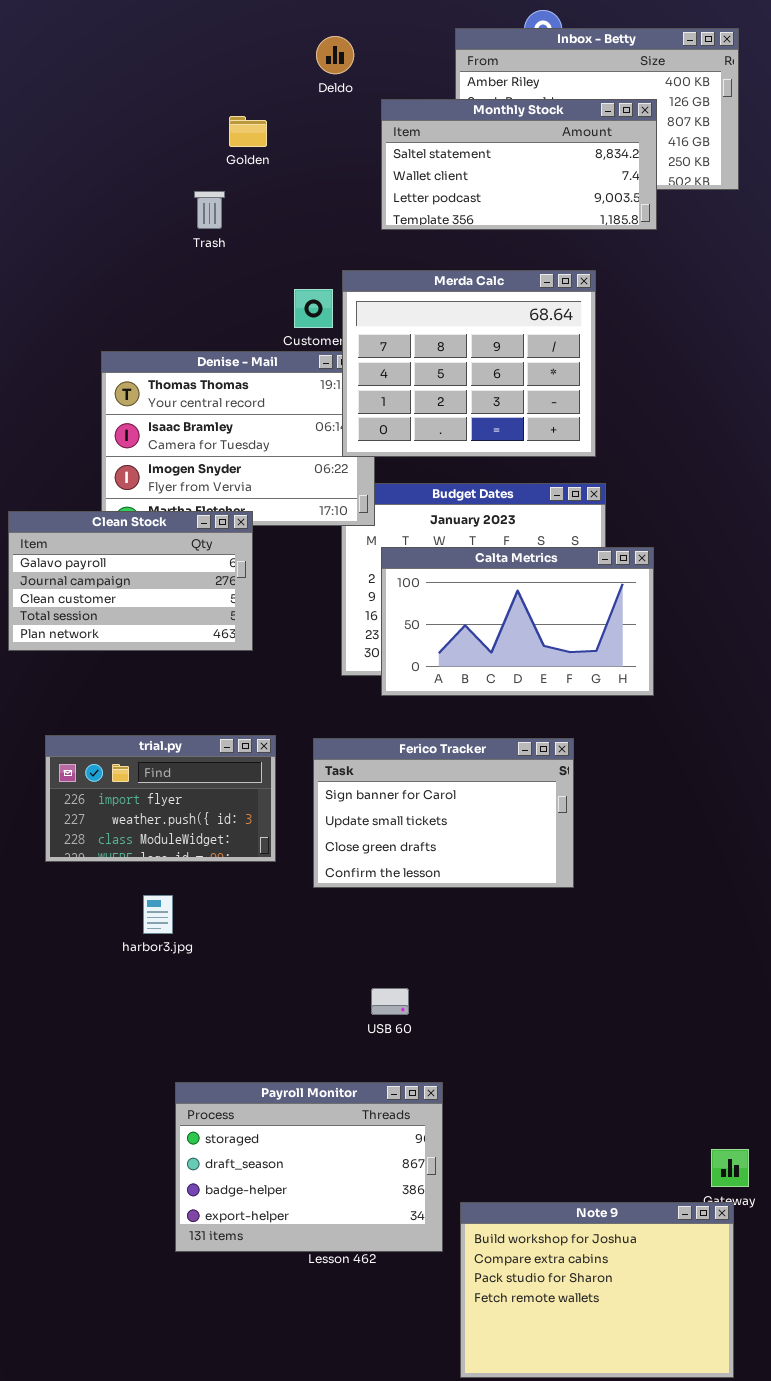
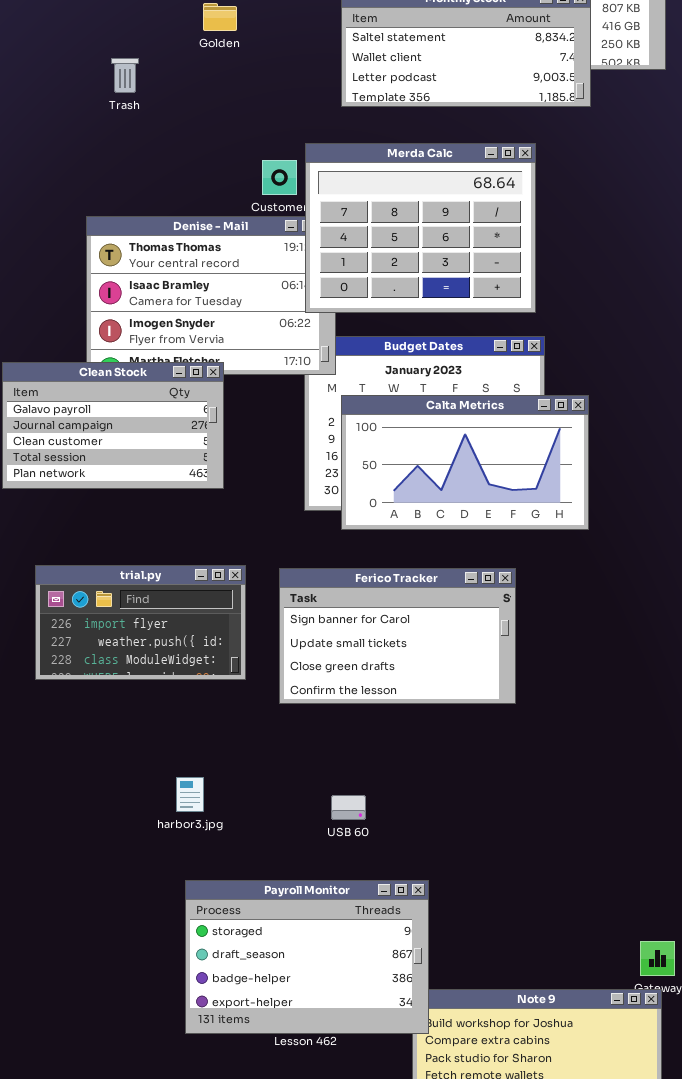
Trash: [194,191,225,229] -> [111,58,139,93], moved
harbor3.jpg: [143,895,173,934] -> [176,777,204,812], moved
Payroll Monitor: [175,1082,443,1252] -> [185,880,429,1034], moved

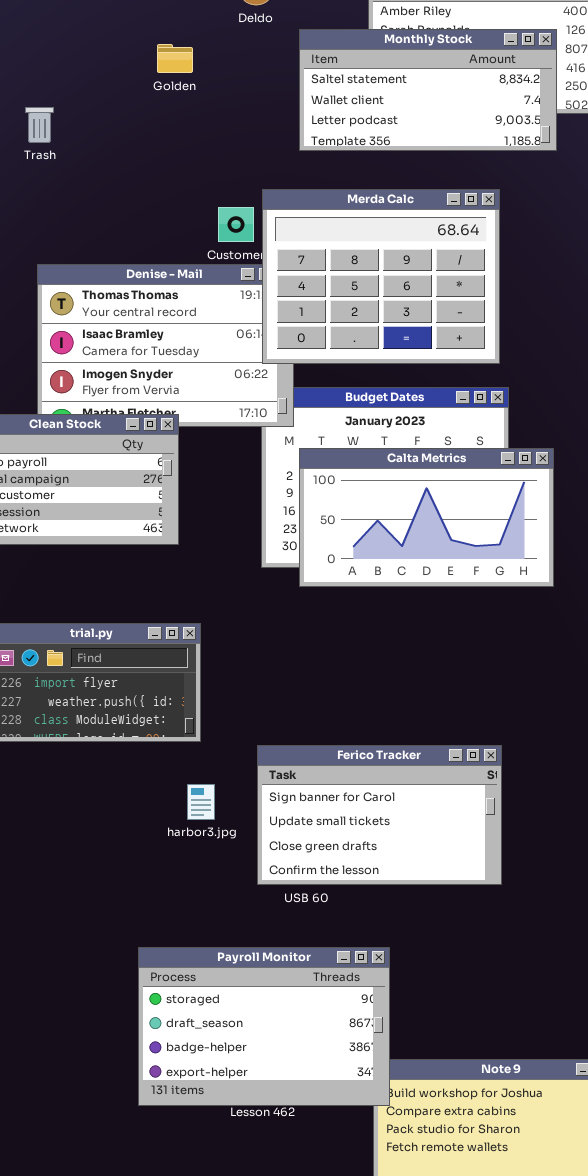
Trash: [111,58,139,93] -> [25,107,54,143], moved
Ferico Tracker: [279,568,516,704] -> [257,745,502,885], moved
harbor3.jpg: [176,777,204,812] -> [187,784,215,820], moved

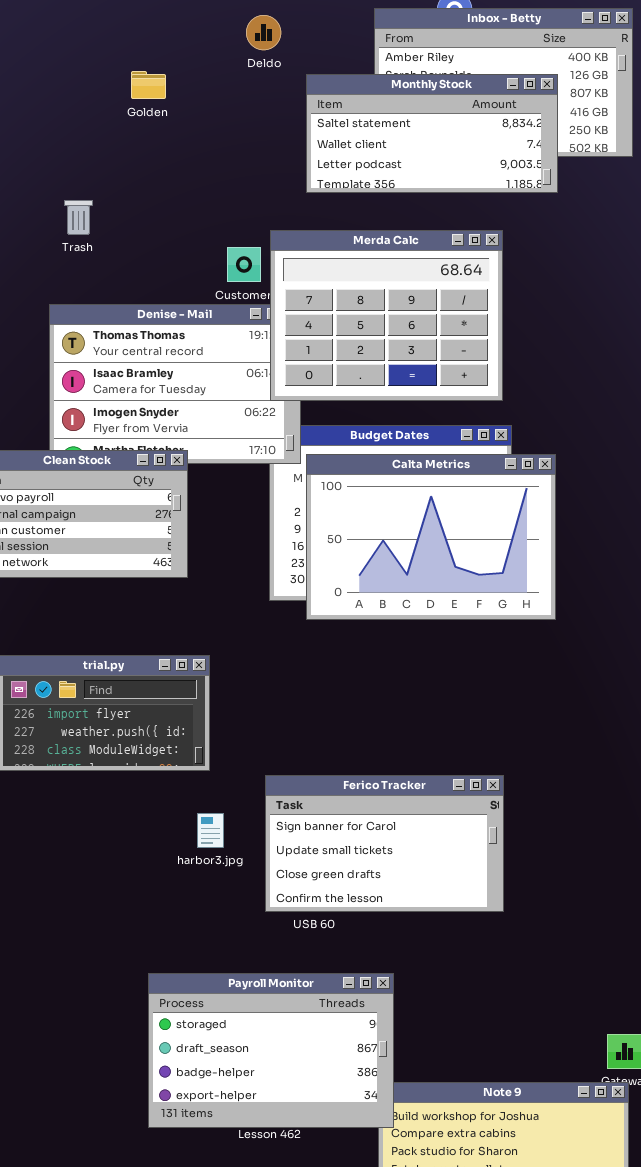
Golden: [157,44,193,73] -> [131,71,166,99], moved
Trash: [25,107,54,143] -> [64,200,93,235], moved
Calta Metrics: [299,448,554,587] -> [306,454,556,620], resized

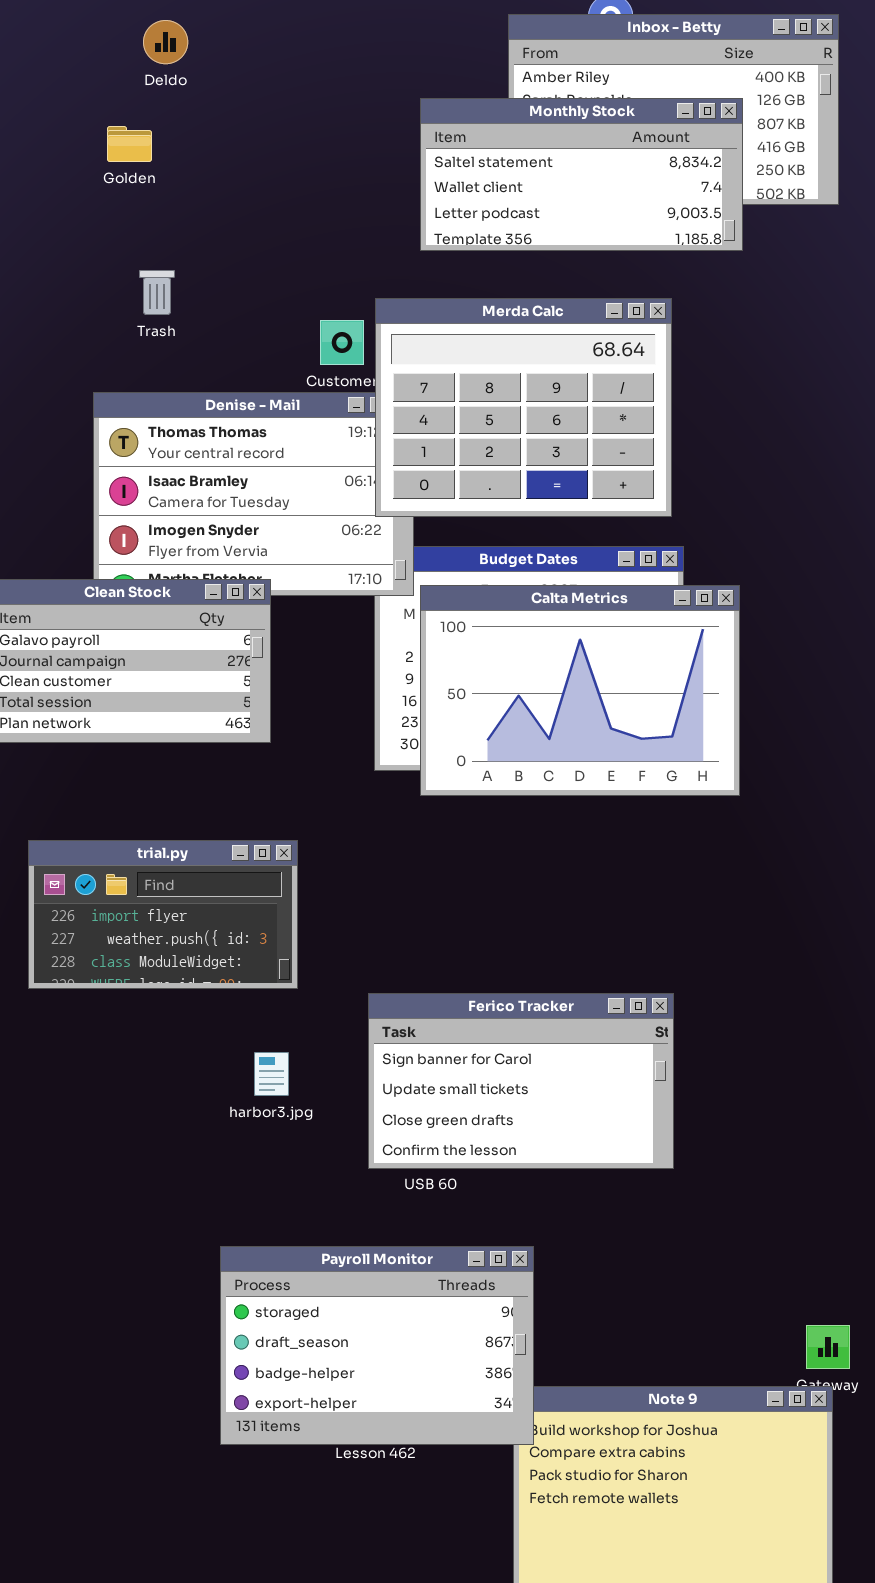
Deldo: [246,15,281,50] -> [143,20,188,64], moved
Golden: [131,71,166,99] -> [107,126,152,162], moved
Trash: [64,200,93,235] -> [139,270,175,315], moved
harbor3.jpg: [197,813,224,848] -> [254,1052,289,1096], moved

